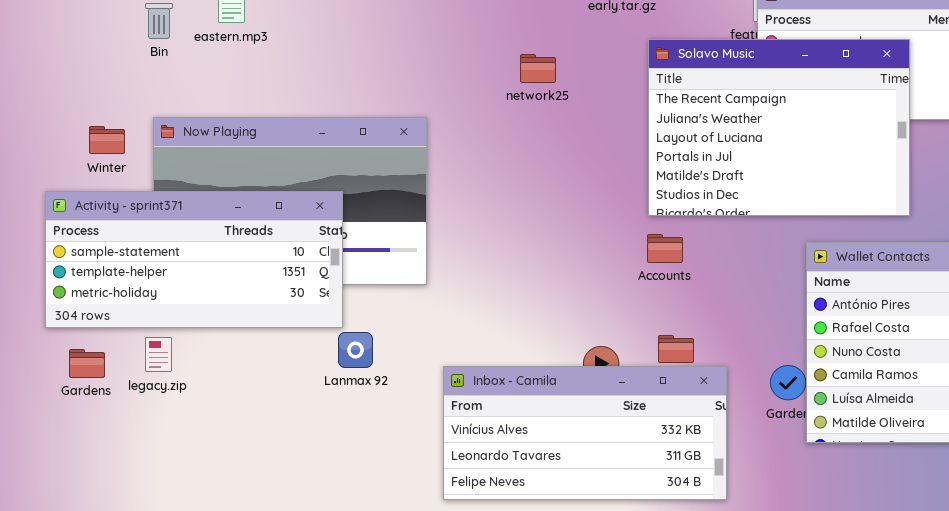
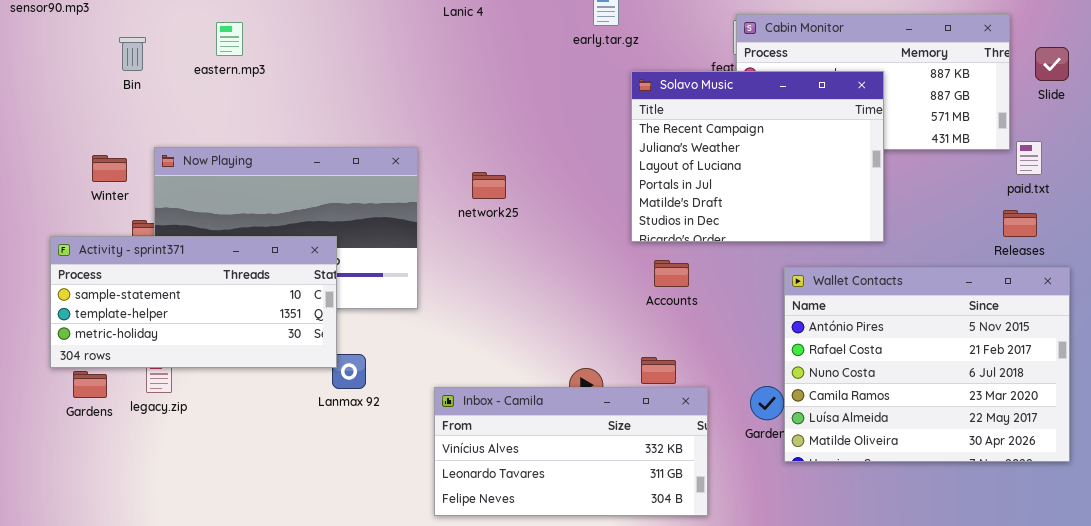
Bin: [145,3,173,39] -> [119,37,146,71], moved
network25: [520,54,556,83] -> [472,172,506,199], moved
Activity - sprint371: [45,191,343,328] -> [50,236,337,368], moved
Accounts: [647,234,683,263] -> [654,260,689,287], moved

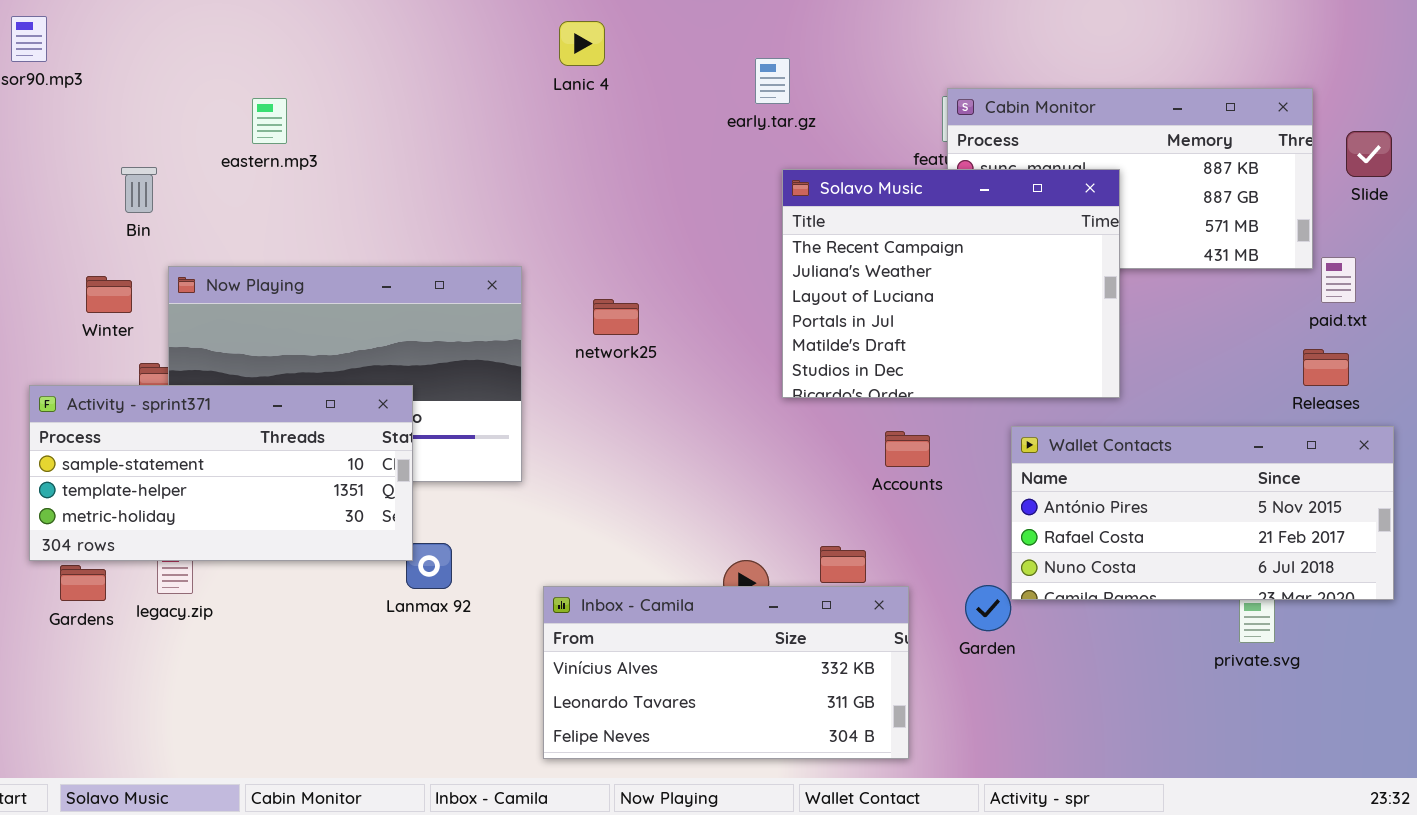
Bin: [119,37,146,71] -> [121,167,157,213], moved
Solavo Music: [631,71,884,242] -> [782,169,1120,398], moved
Accounts: [654,260,689,287] -> [885,431,930,467], moved
Wallet Contacts: [784,267,1070,462] -> [1011,426,1394,600], resized

